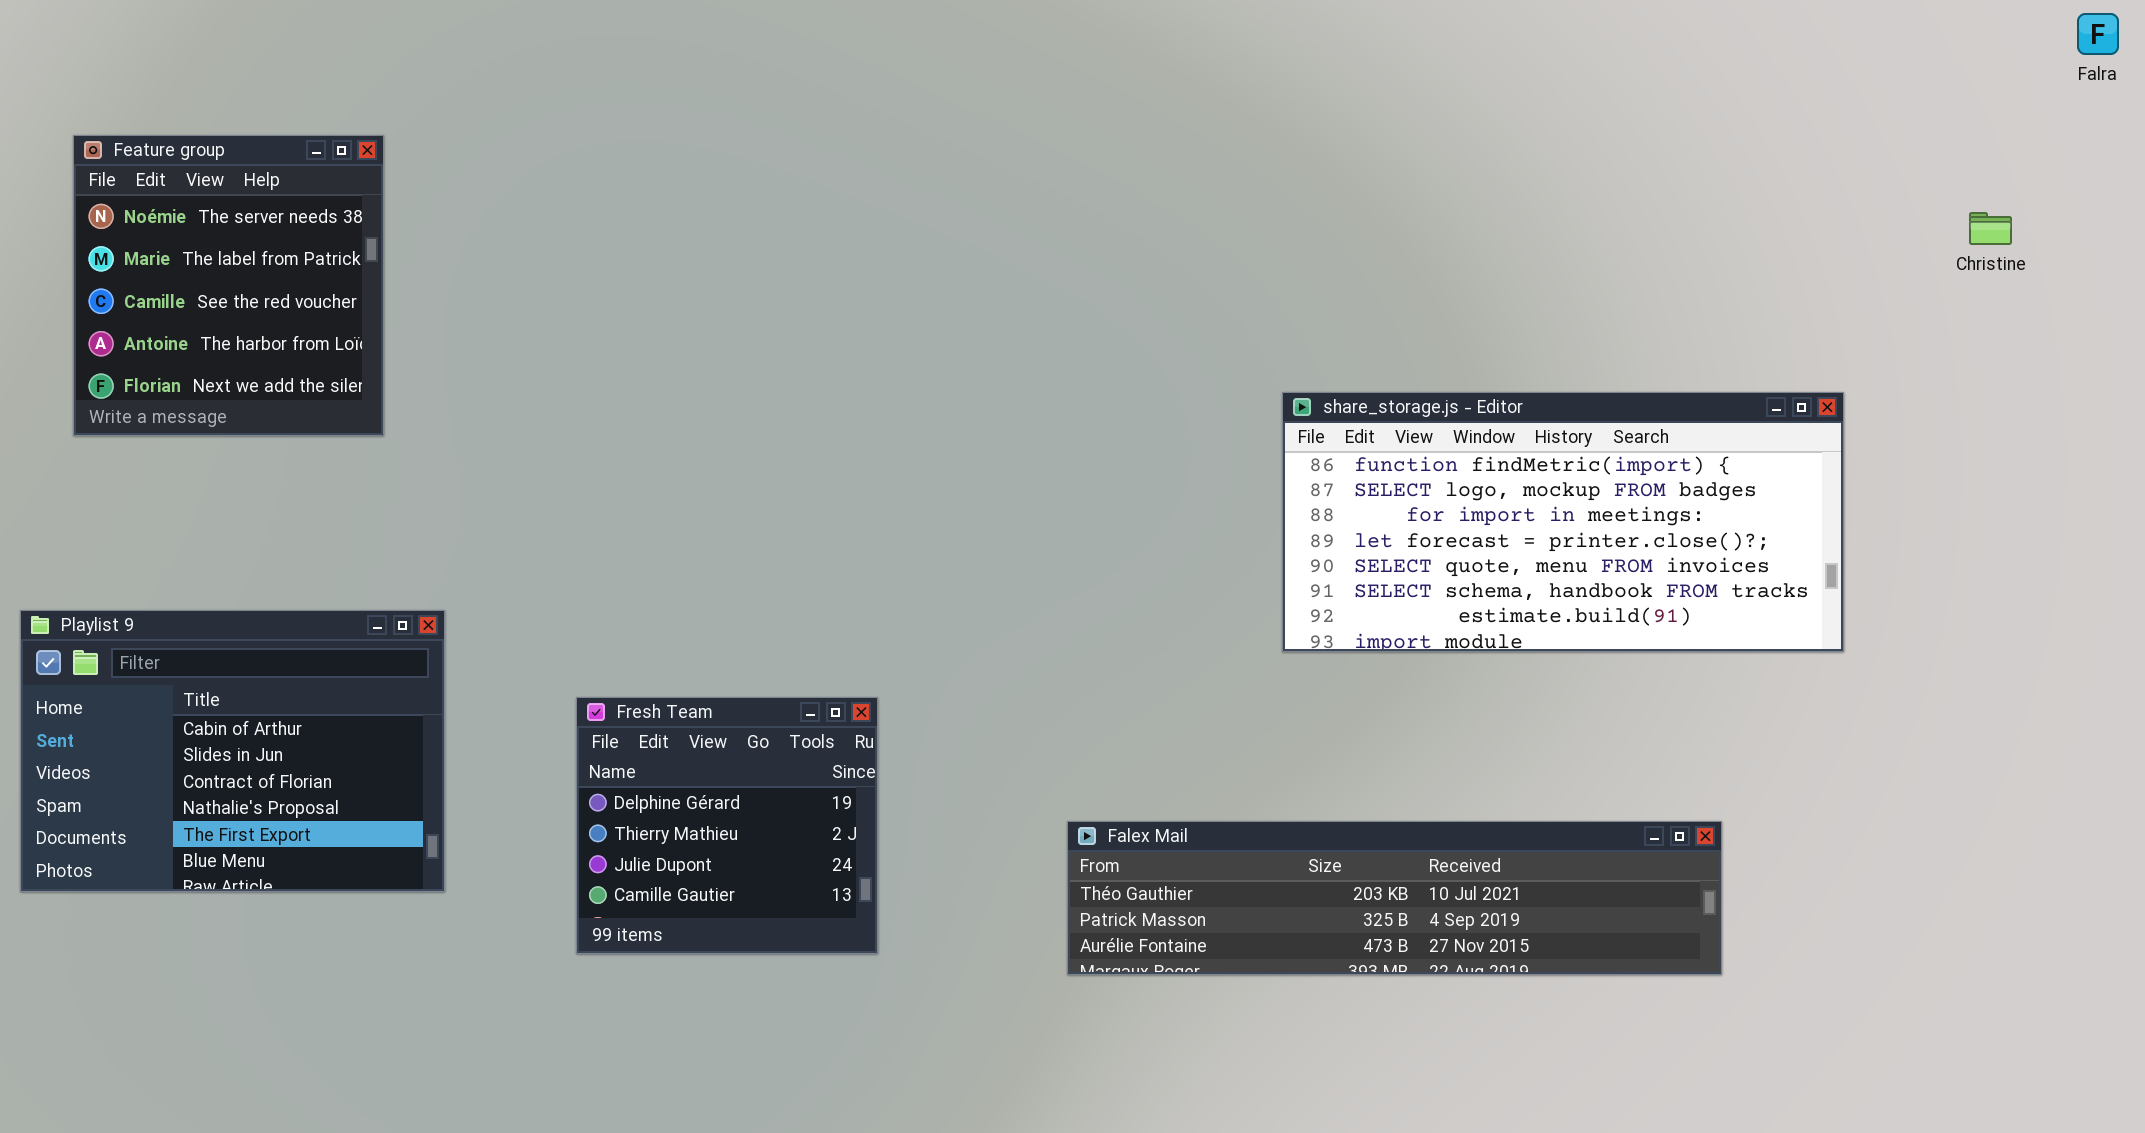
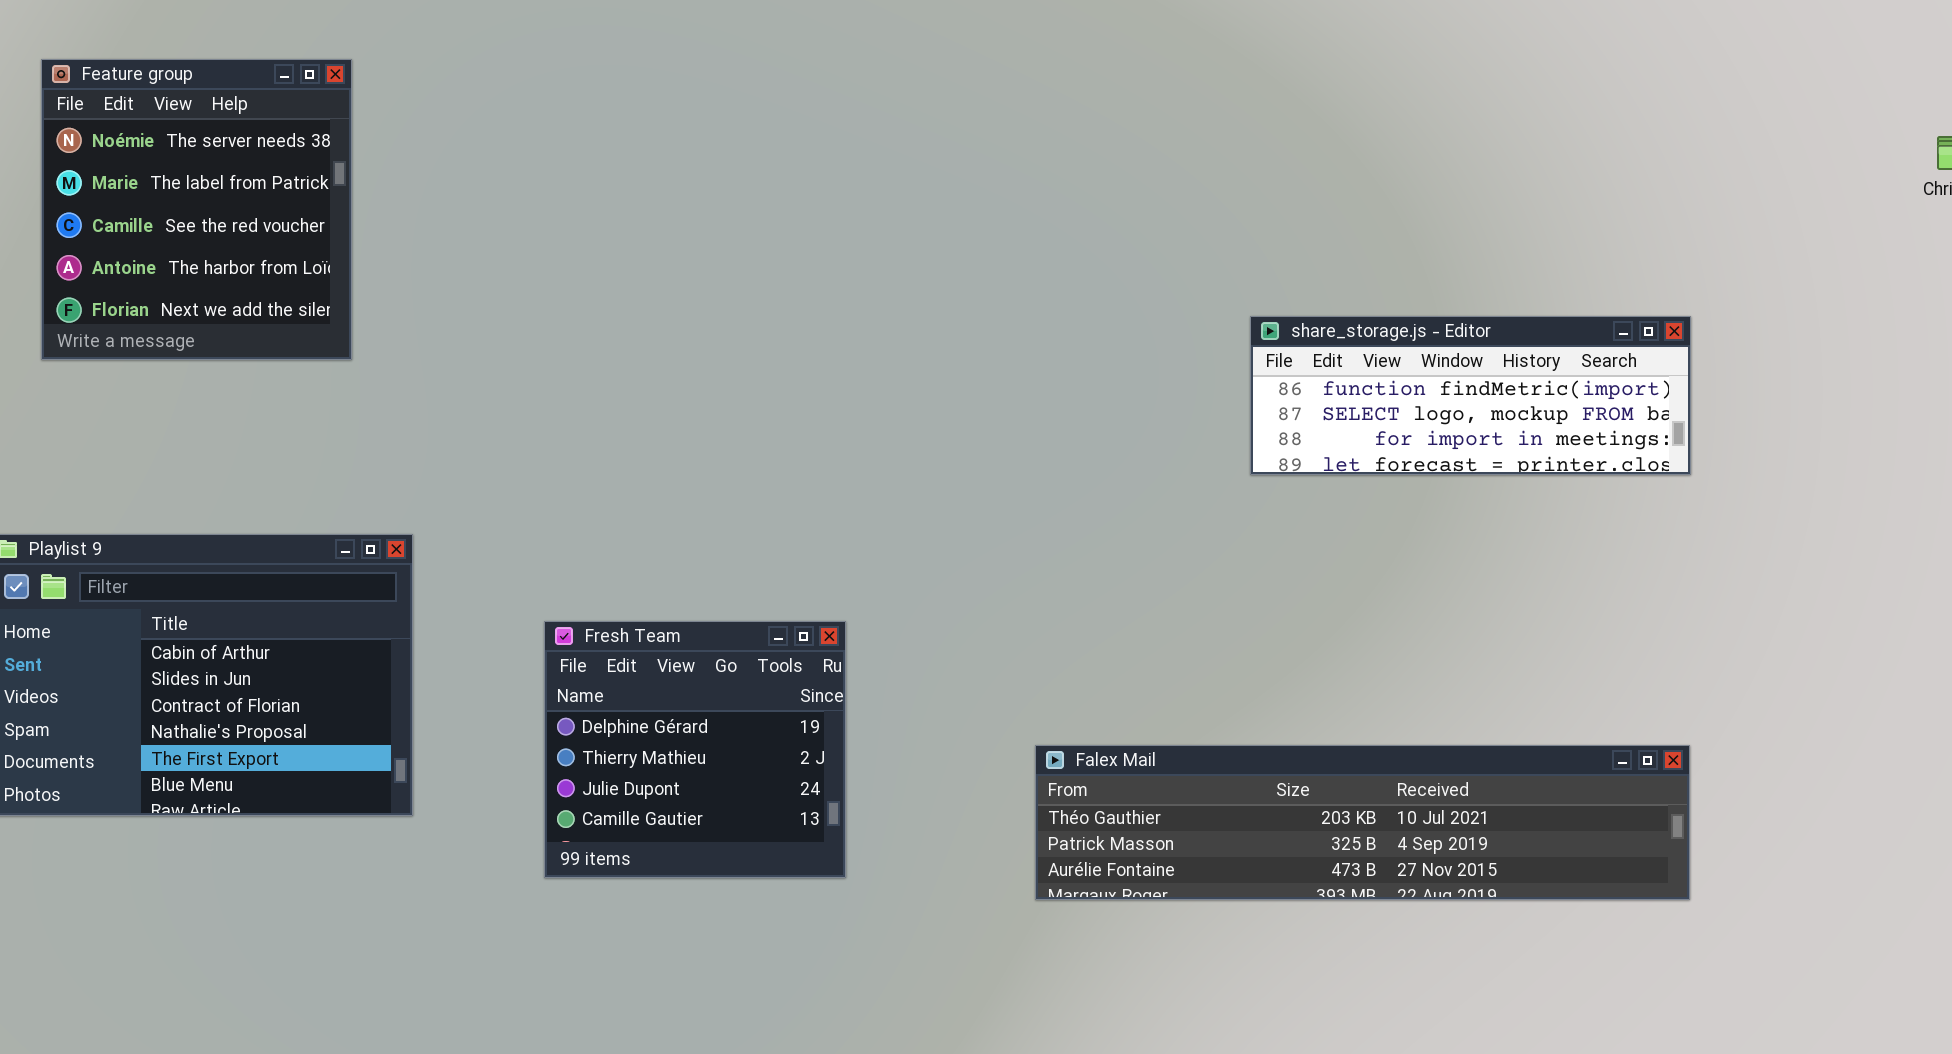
share_storage.js - Editor: [1282,392,1844,652] -> [1250,316,1691,475], resized

